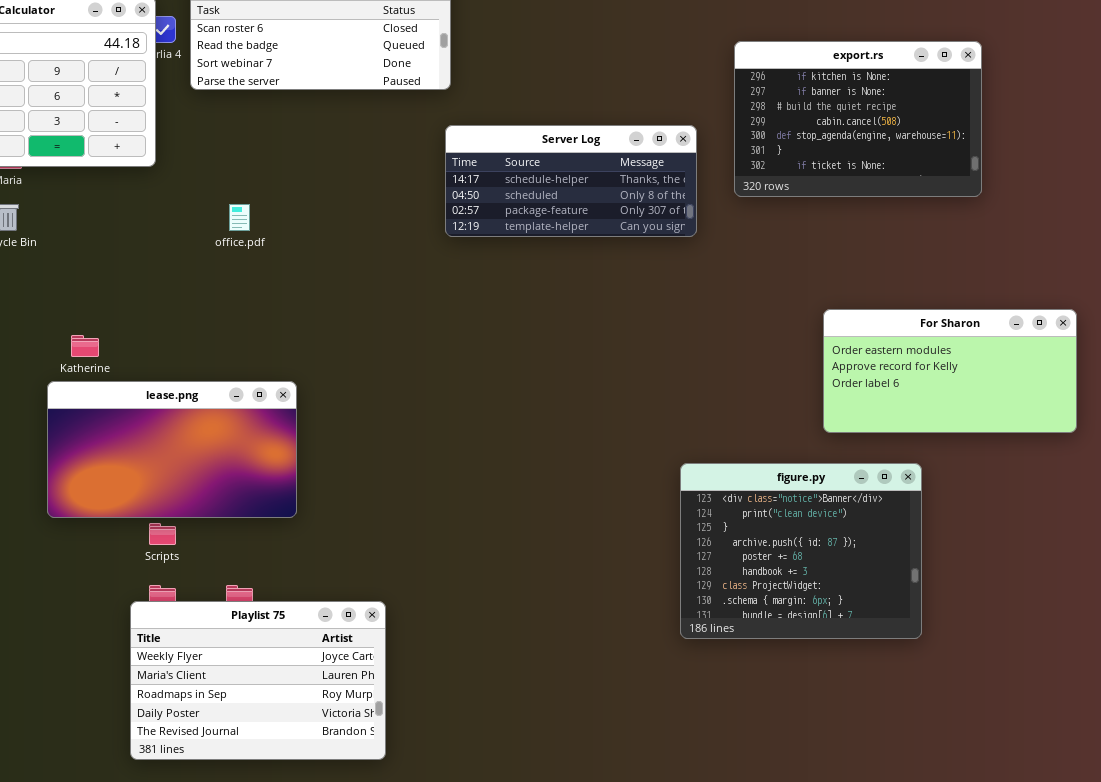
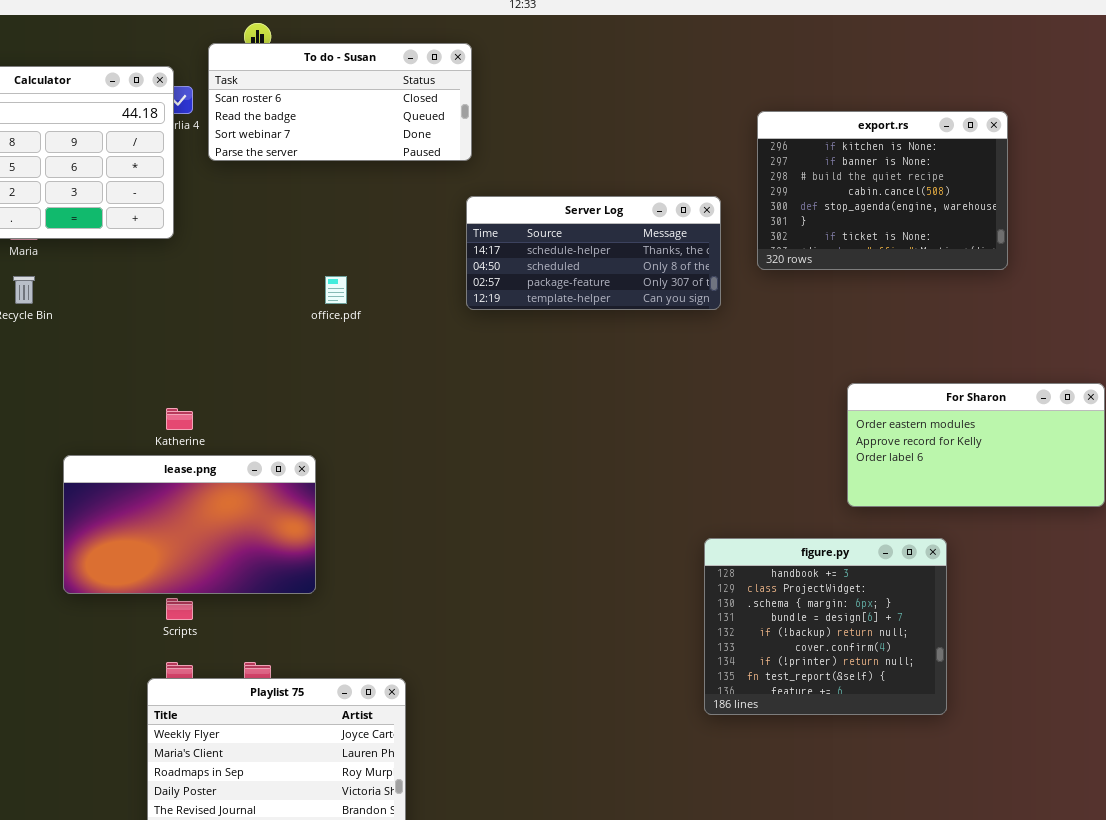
office.pdf: [229,204,250,231] -> [325,276,347,304], moved
Katherine: [71,335,99,357] -> [166,408,193,430], moved
figure.py: [680,463,922,639] -> [704,538,947,715], scrolled down 5 rows

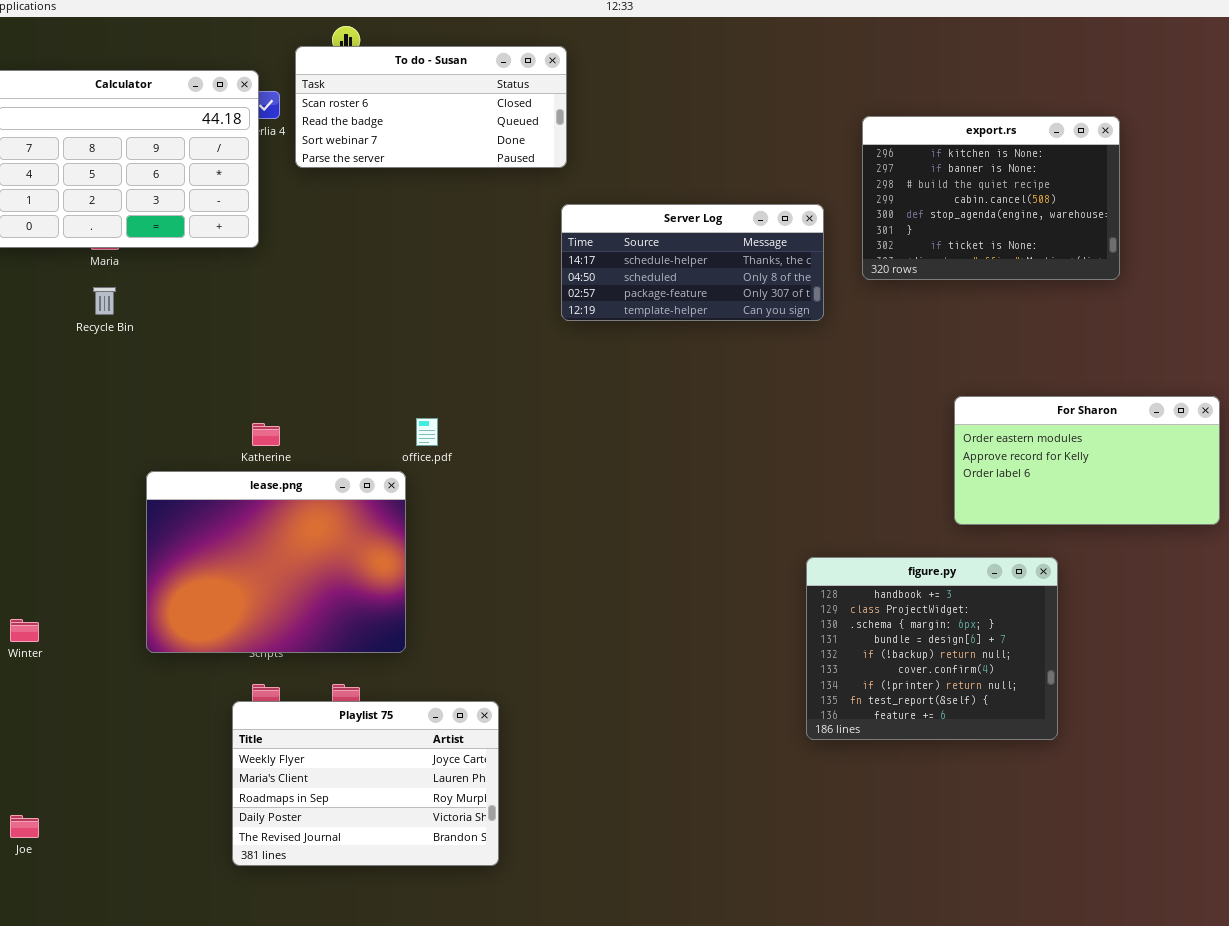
office.pdf: [325,276,347,304] -> [416,418,438,446], moved
lease.png: [63,455,316,594] -> [146,471,406,653], resized

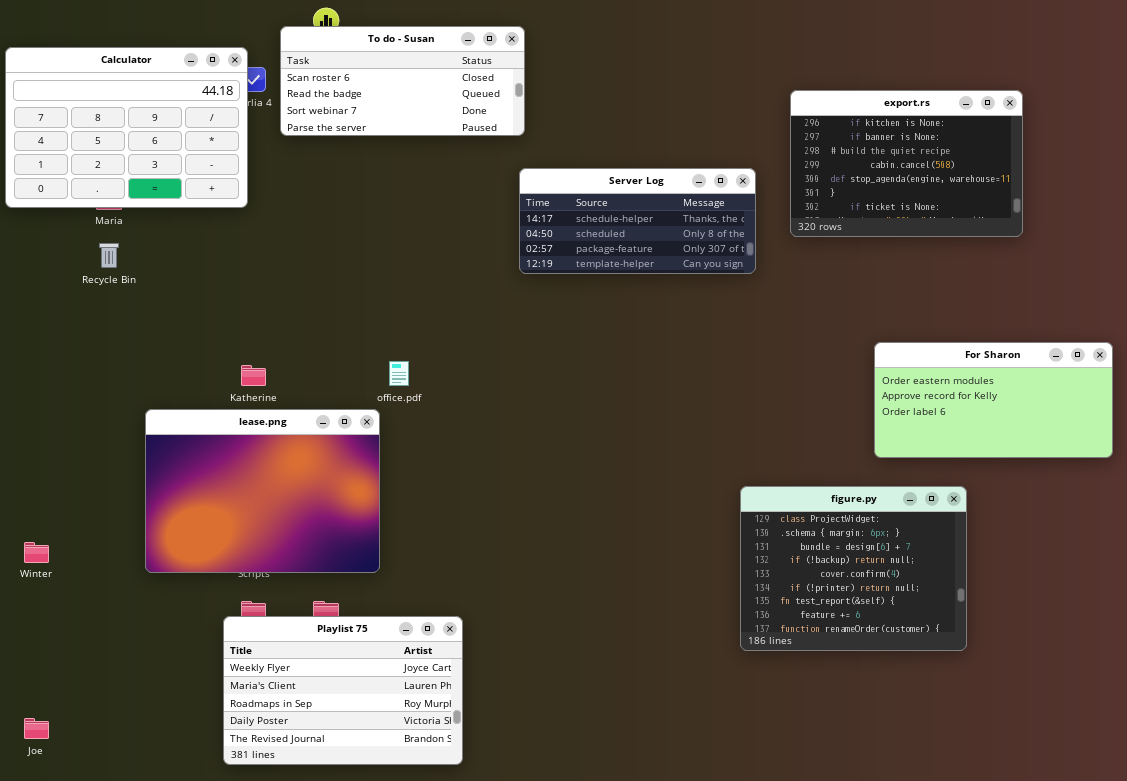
figure.py: [806,557,1058,740] -> [740,486,967,651], scrolled down 1 row

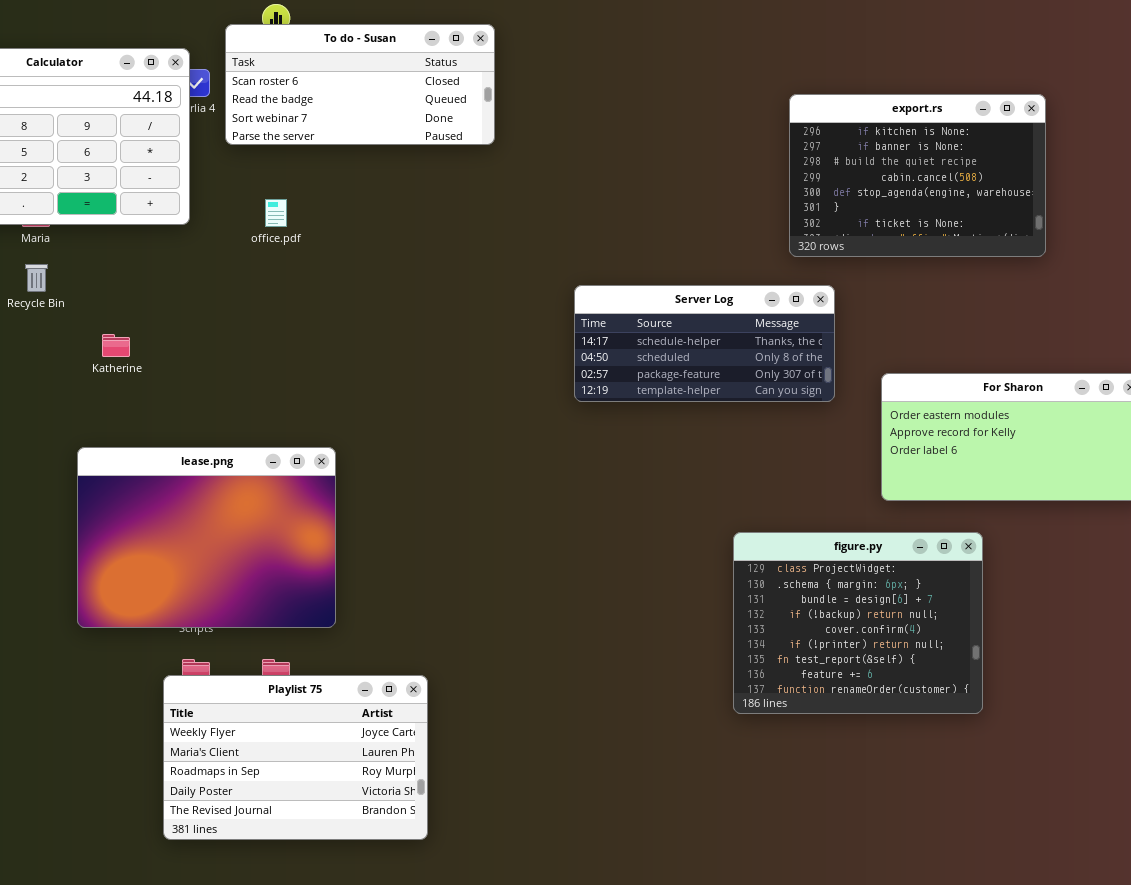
Server Log: [519,168,756,274] -> [574,285,835,402], moved
office.pdf: [389,361,409,386] -> [265,199,287,227], moved
Katherine: [241,365,266,386] -> [102,334,130,357], moved

